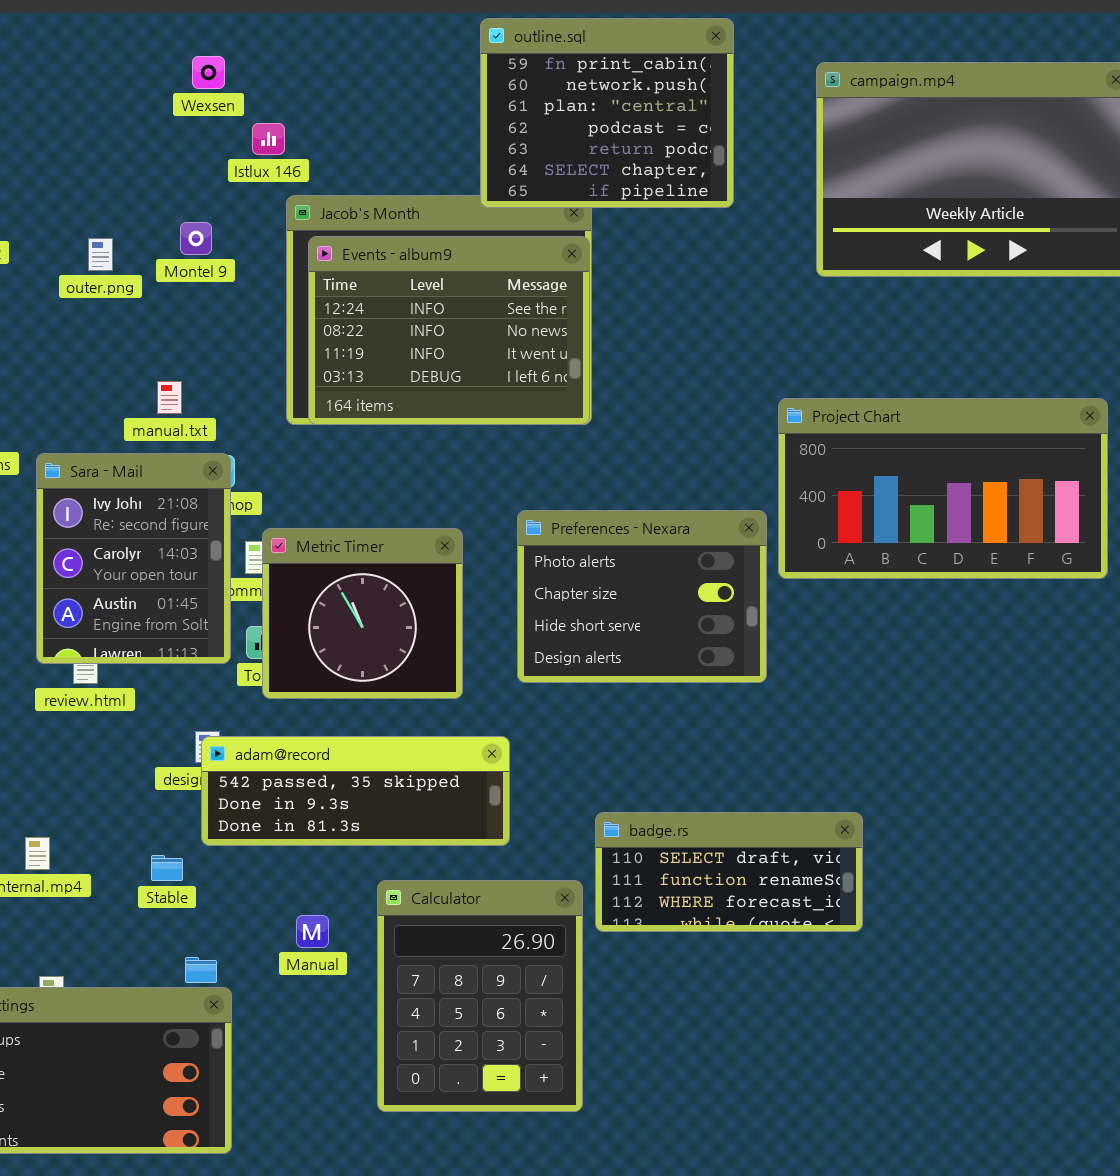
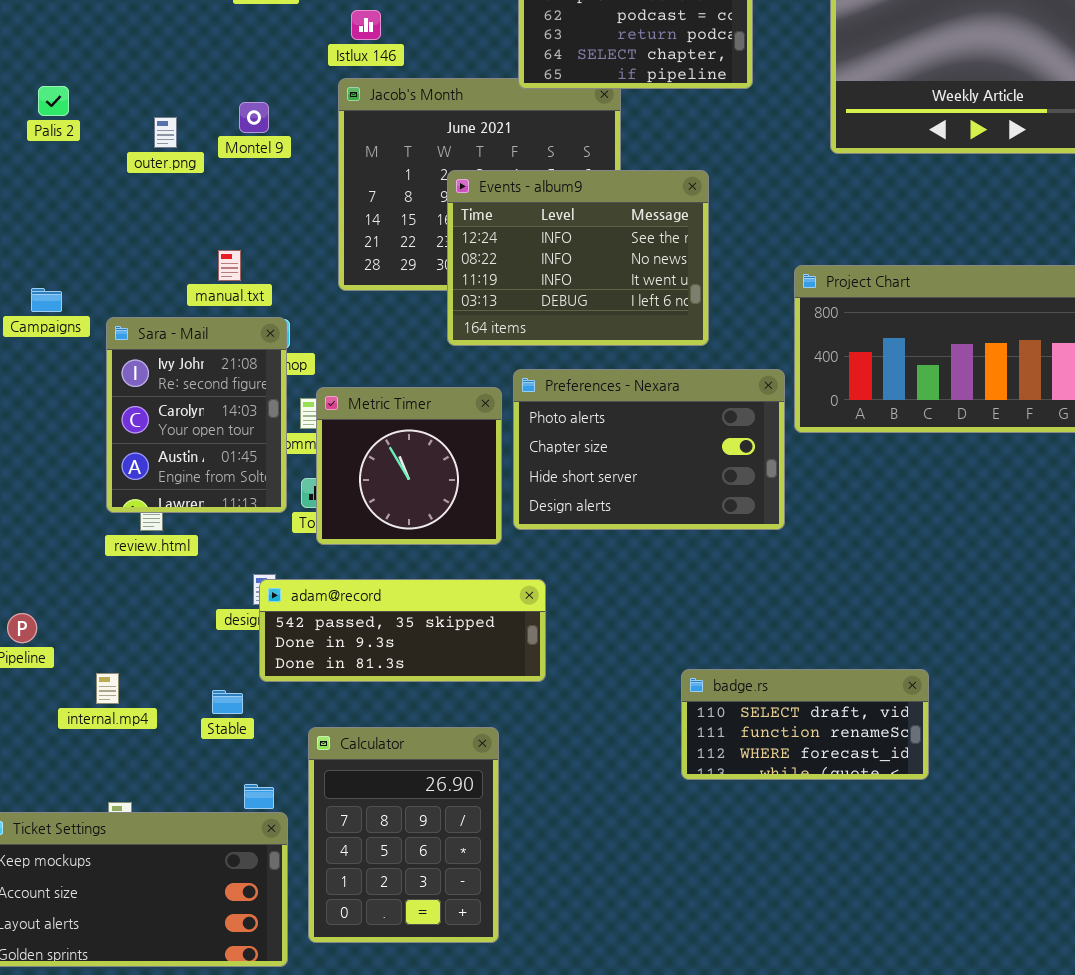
Istlux 146: [252,123,285,155] -> [351,10,381,40], moved
Events - album9: [308,236,590,425] -> [447,170,709,346], moved
Preferences - Nexara: [517,510,767,683] -> [513,369,785,530], resized
badge.rs: [595,812,863,932] -> [681,669,929,780], moved
Calculator: [377,880,583,1112] -> [308,727,499,943], moved

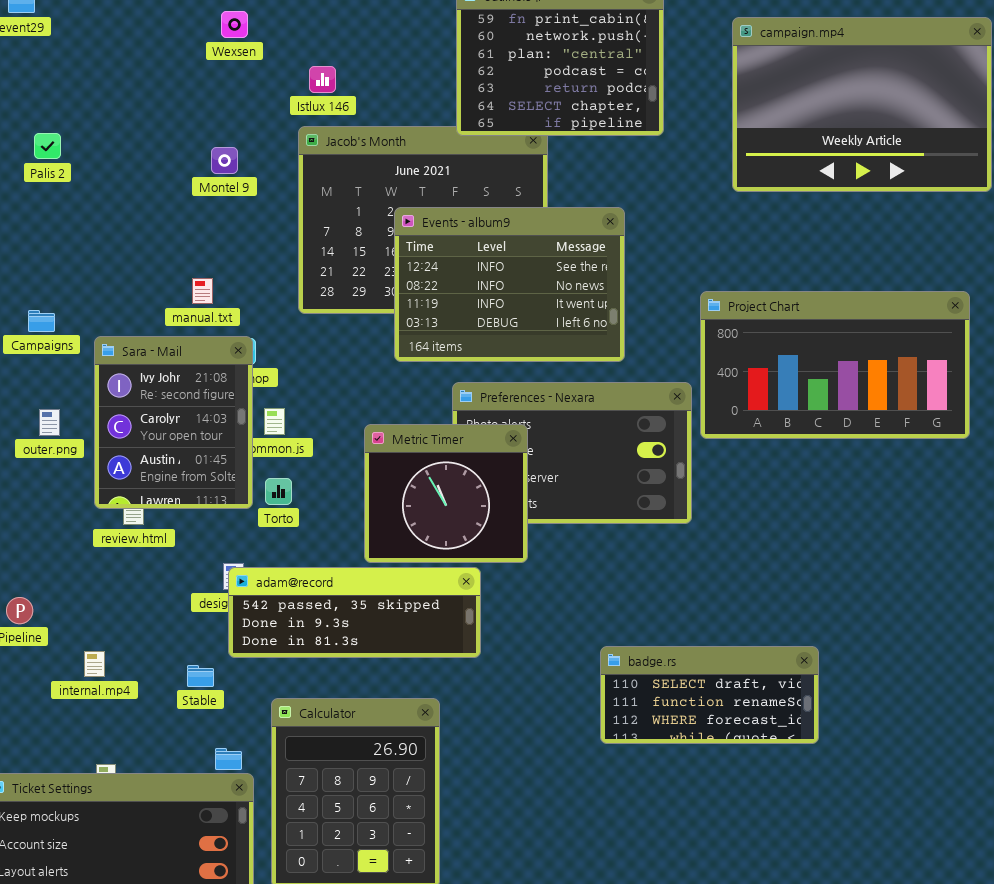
outer.png: [154,117,177,148] -> [39,409,60,436], moved
Metric Timer: [316,387,502,545] -> [364,424,528,563], moved

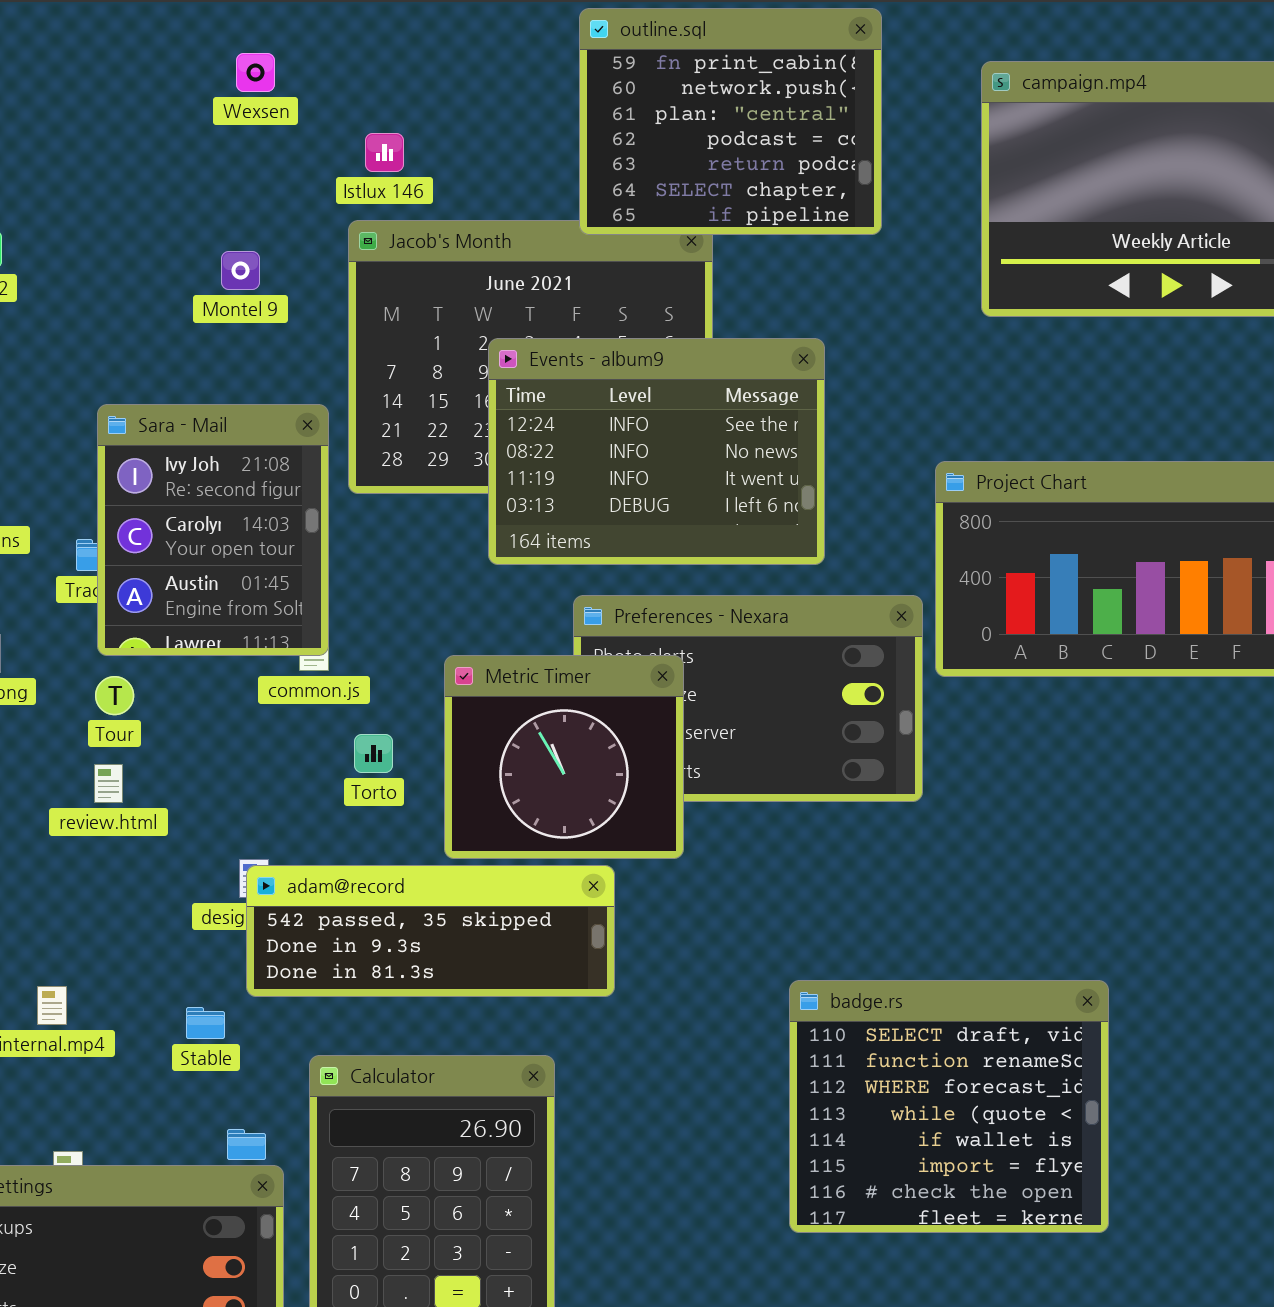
Sara - Mail: [94,336,253,509] -> [97,404,329,656], moved
Torto: [265,478,292,505] -> [354,734,393,773], moved
badge.rs: [600,646,819,744] -> [789,980,1109,1233], resized

